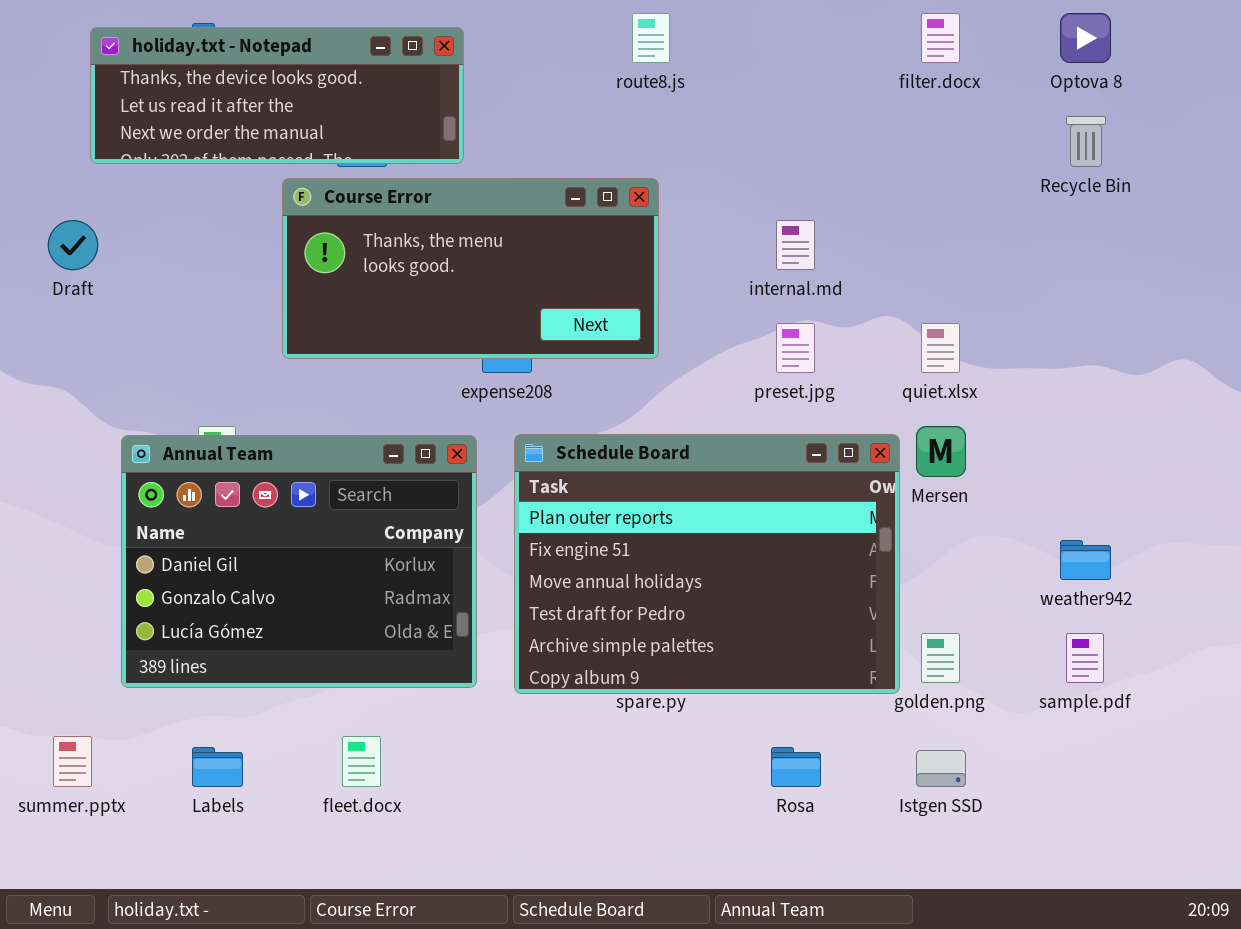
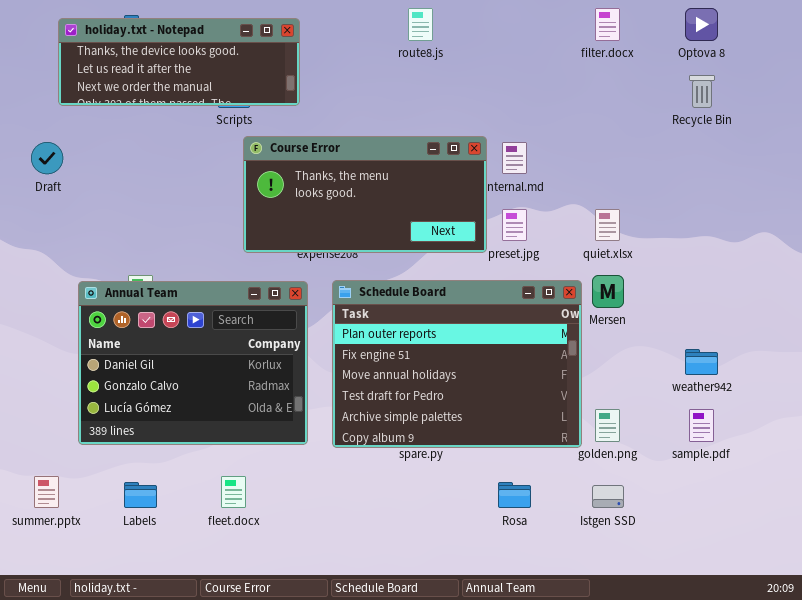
Course Error: [282,178,659,359] -> [243,136,487,253], moved

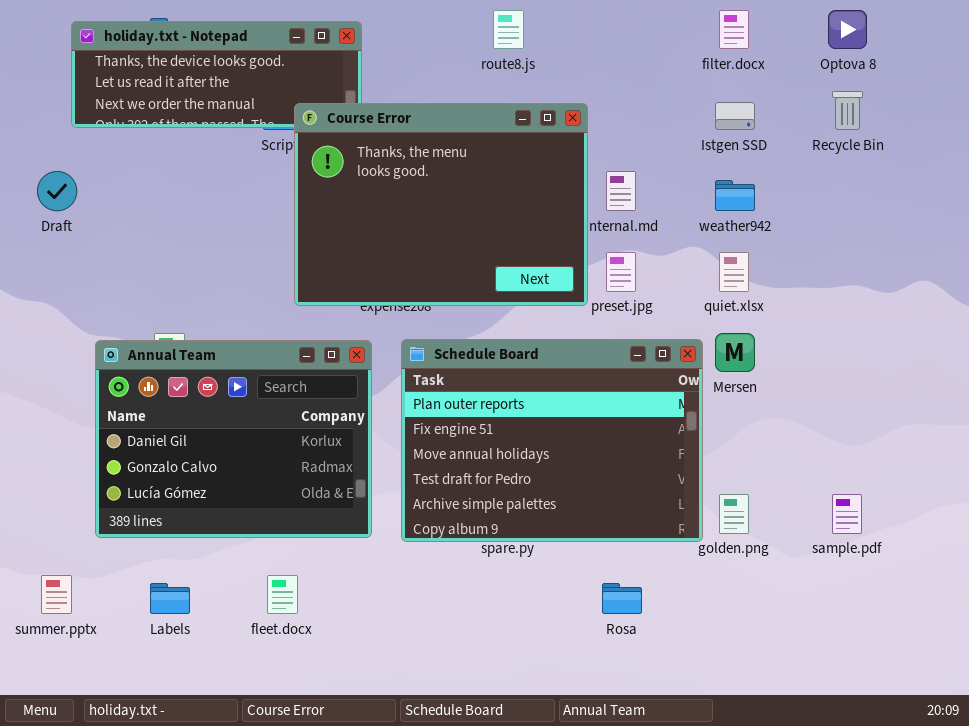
Course Error: [243,136,487,253] -> [294,103,588,306], resized
weather942: [685,349,718,375] -> [715,180,755,211], moved
Istgen SSD: [592,485,624,508] -> [715,102,755,130], moved

